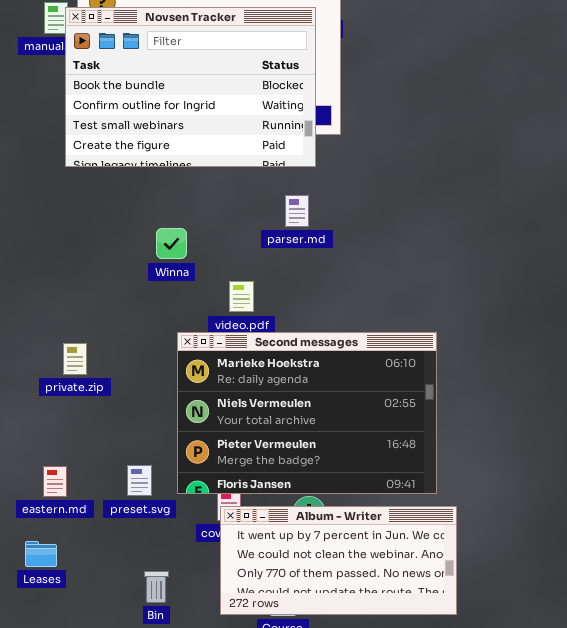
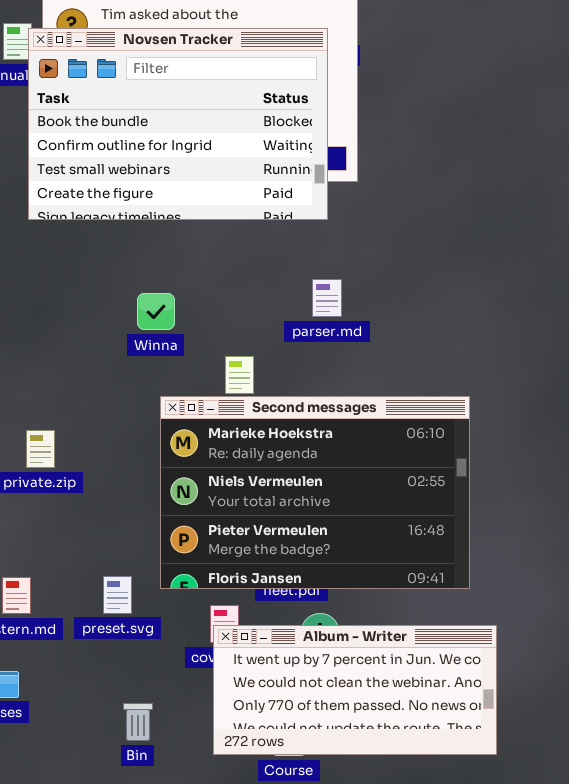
parser.md: [285,195,309,227] -> [312,279,342,317], moved
Second messages: [177,332,437,494] -> [160,396,470,589], moved

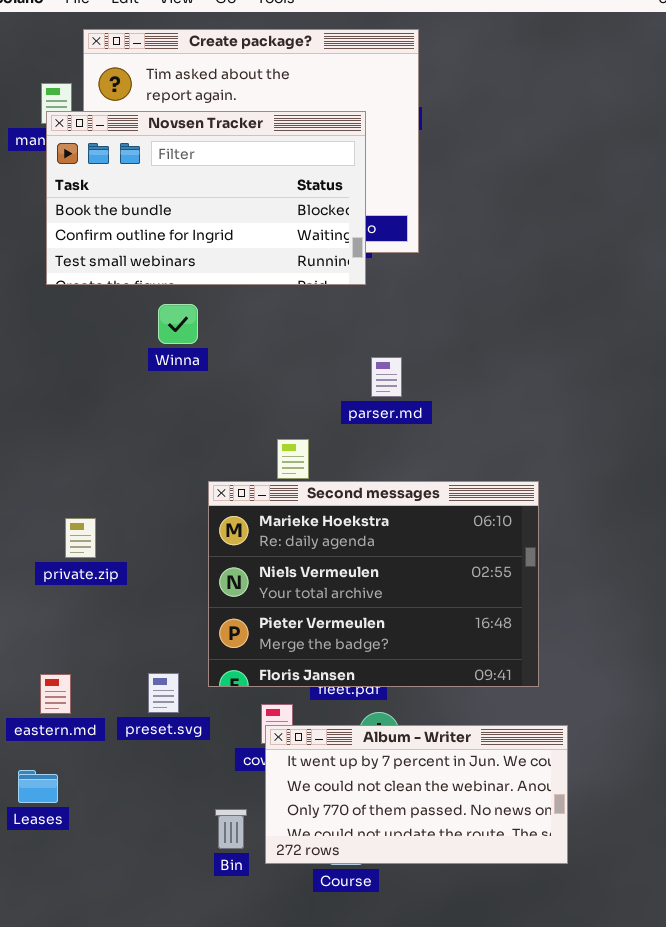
Novsen Tracker: [28,28,328,220] -> [46,111,366,285], moved, resized
Winna: [137,293,175,330] -> [158,304,198,344], moved
Bin: [123,703,153,741] -> [215,809,247,849], moved

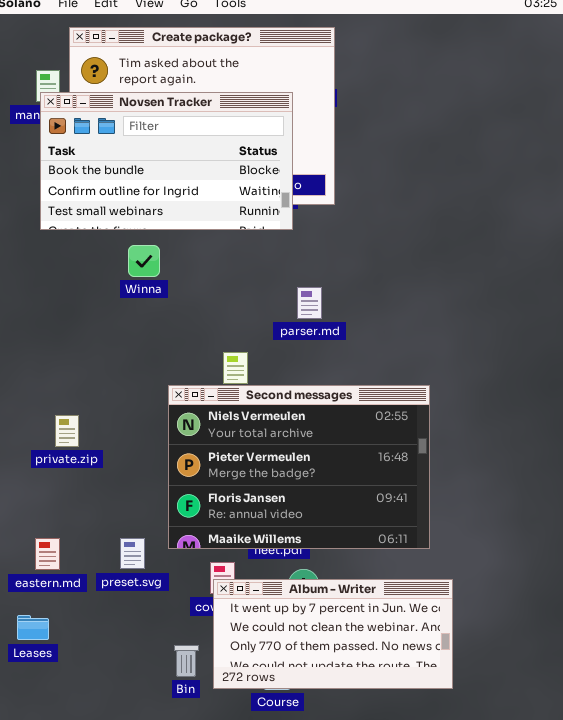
Second messages: [208,481,539,687] -> [168,385,430,549], scrolled down 1 row

